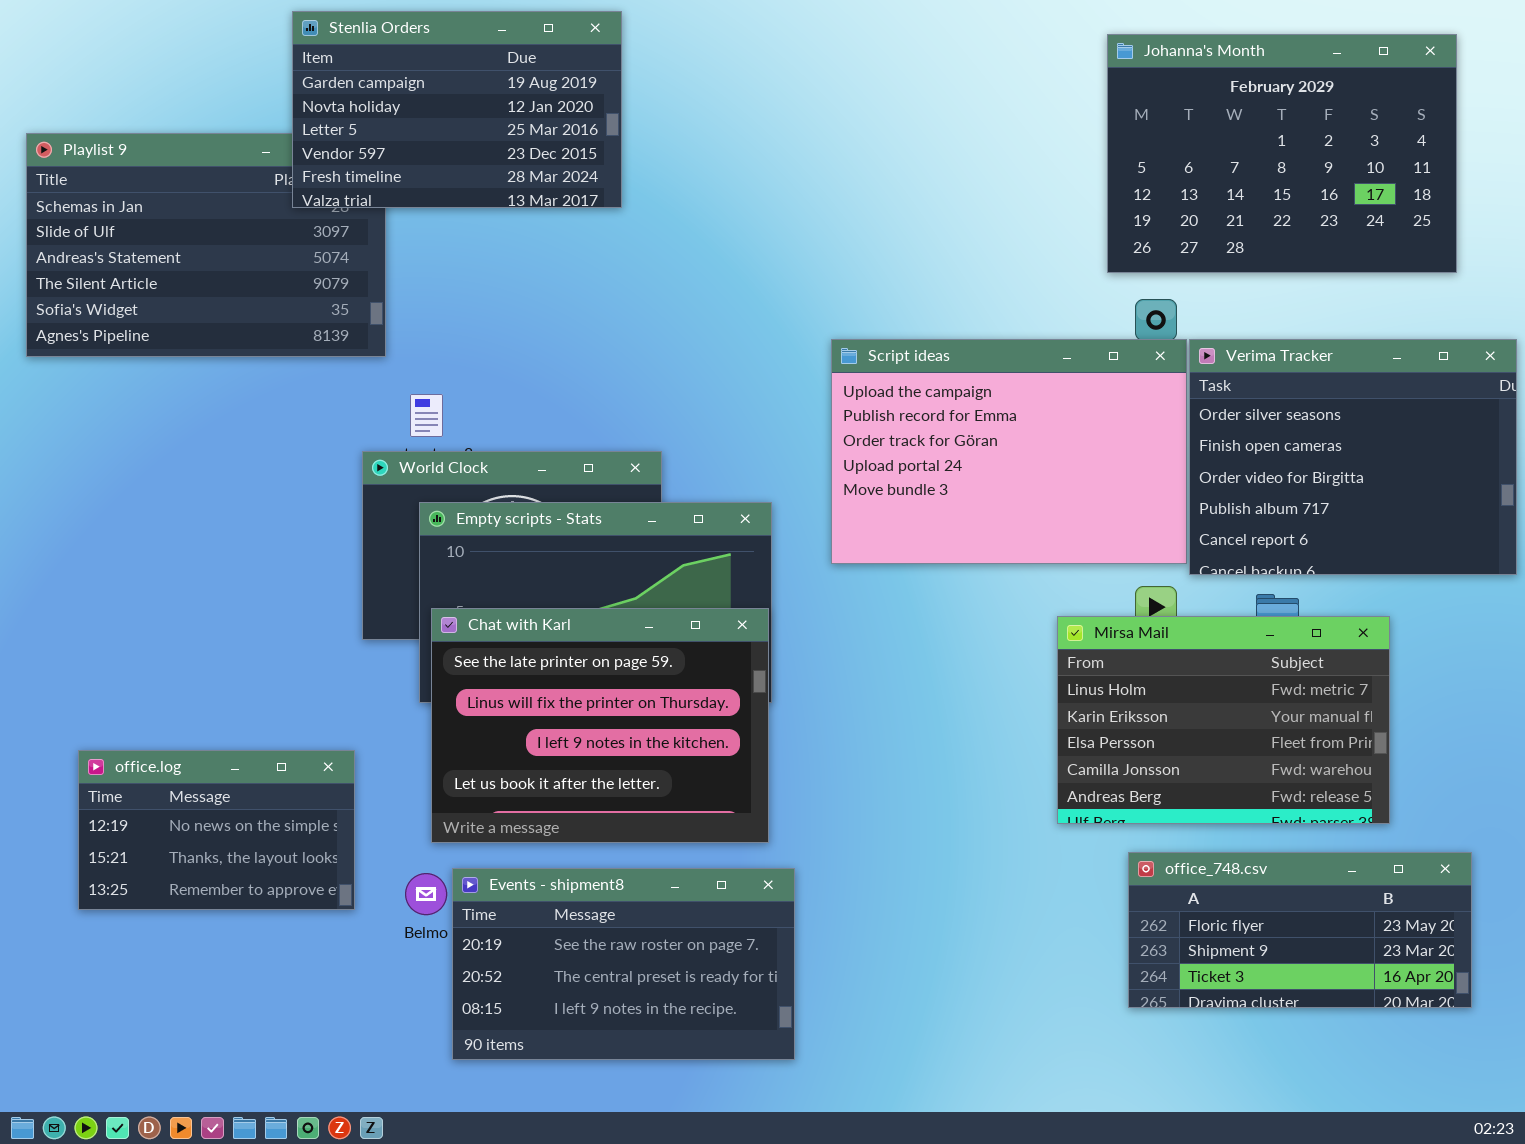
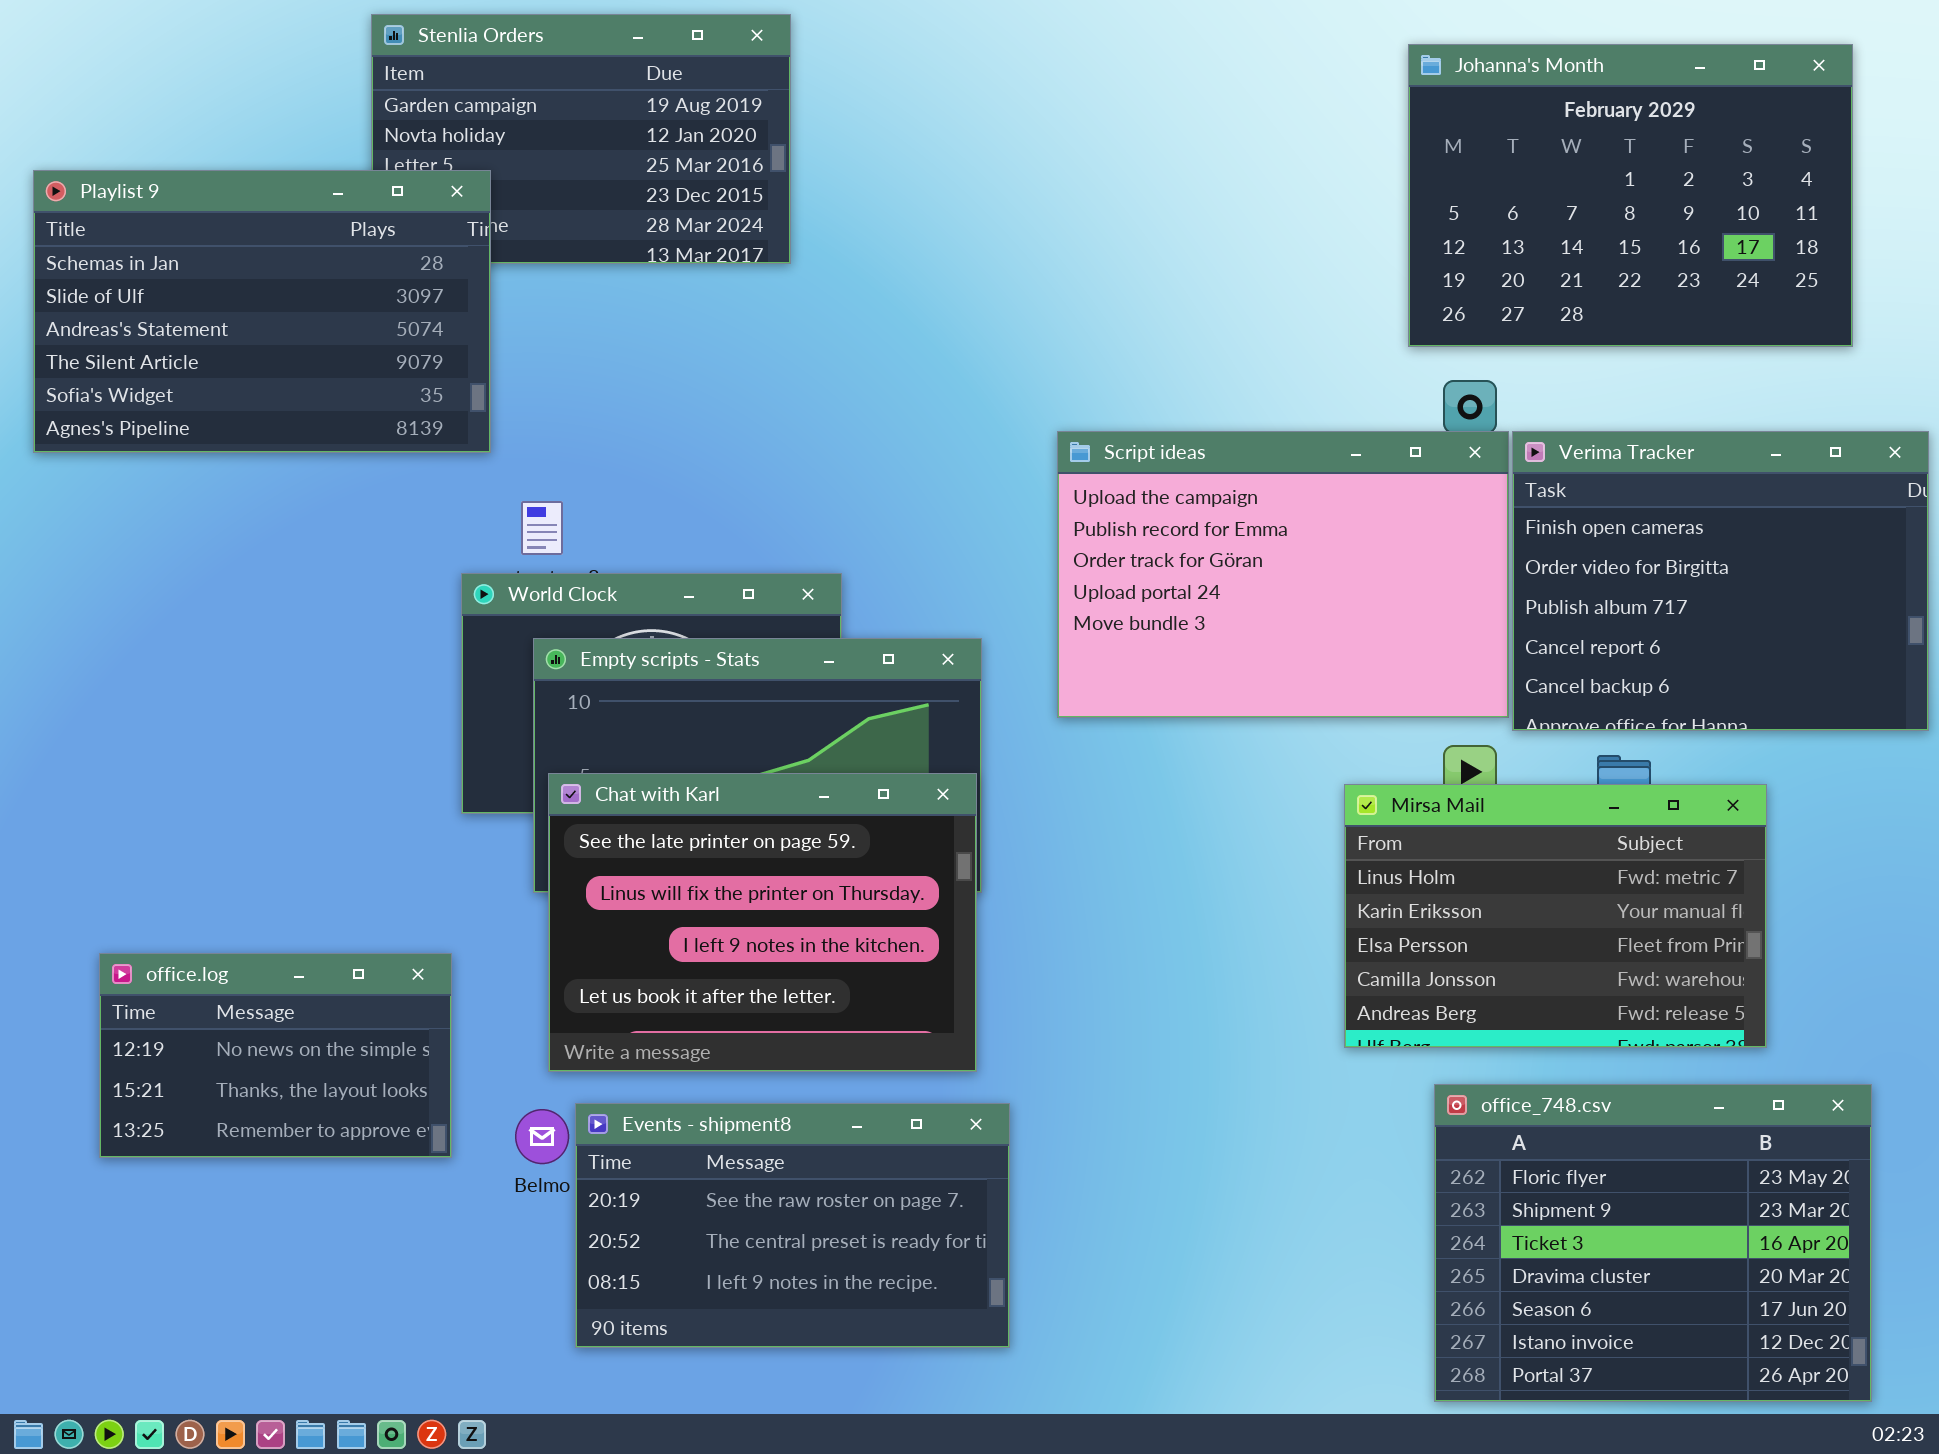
Playlist 9: [26,133,386,357] -> [33,170,491,453], raised
Verima Tracker: [1189,339,1517,575] -> [1512,431,1929,731], scrolled down 1 row
office_748.csv: [1128,852,1472,1008] -> [1434,1084,1872,1402], resized

